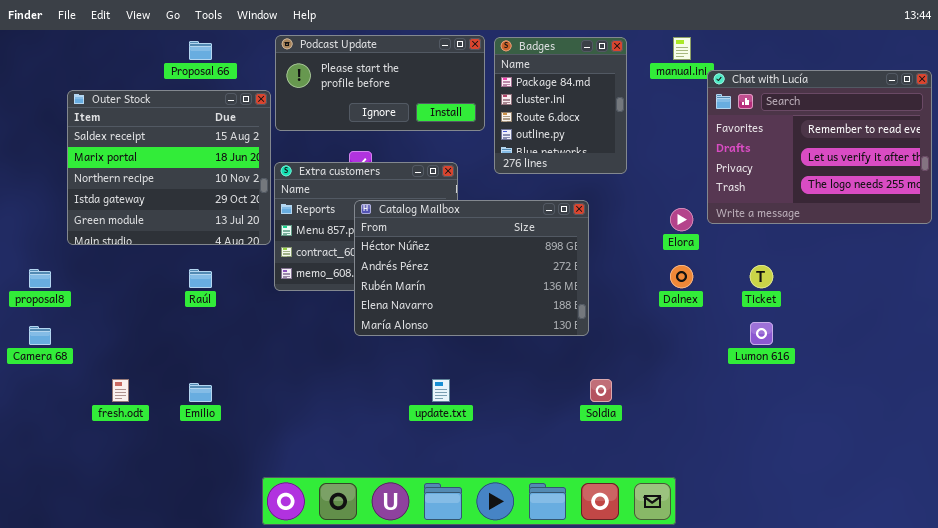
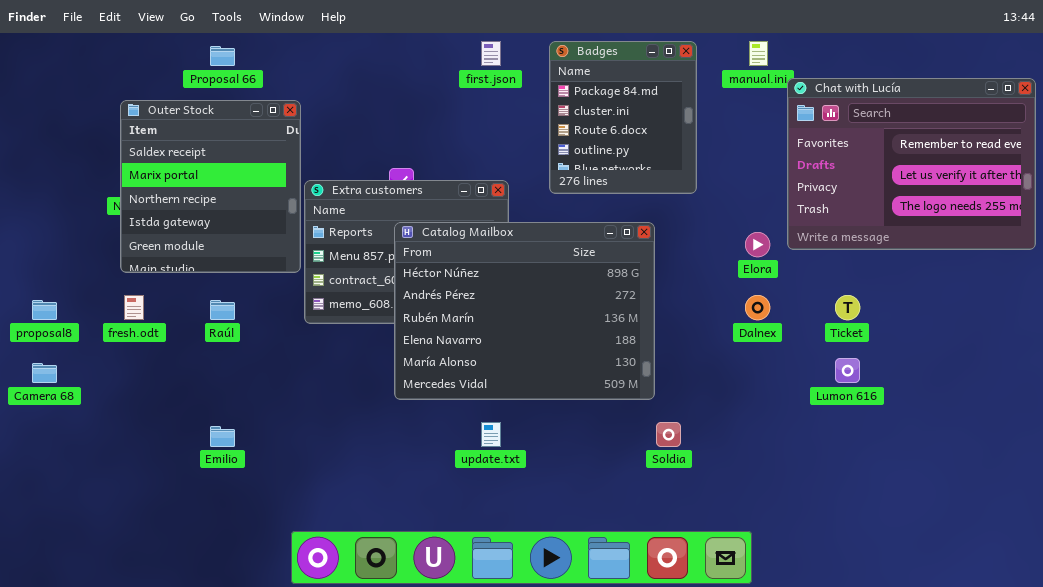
Podcast Update: [275,35,485,131] -> none, closed
Outer Stock: [67,90,271,245] -> [120,100,301,273], resized
Catalog Mailbox: [354,200,589,336] -> [394,222,655,400], resized
fresh.odt: [112,379,129,402] -> [124,295,144,320], moved

